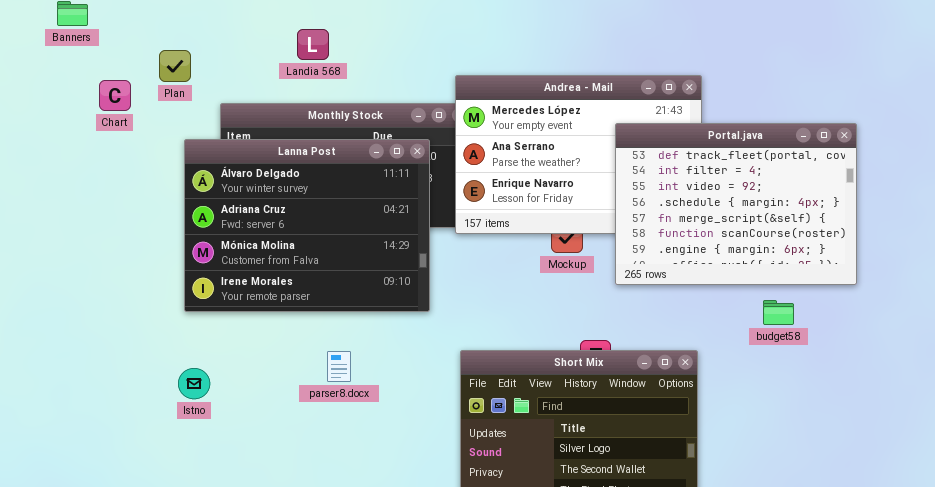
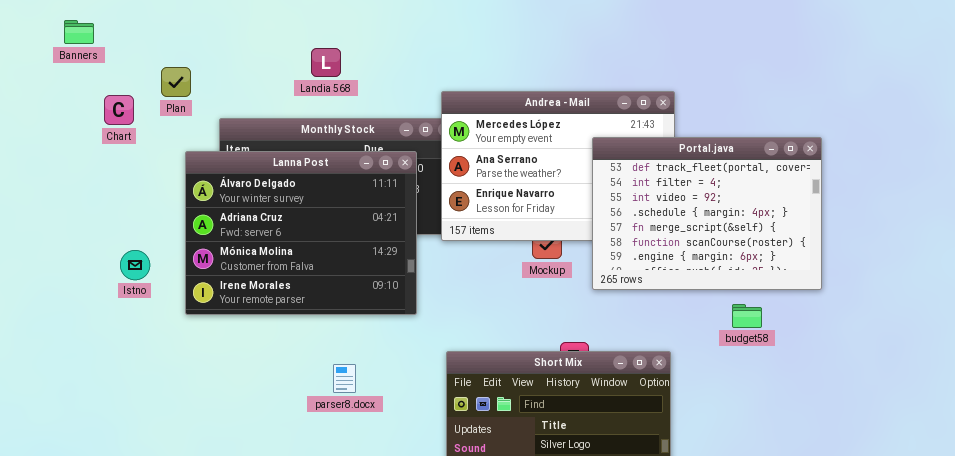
Landia 568: [297,29,329,60] -> [311,48,341,77], moved
parser8.docx: [327,351,351,382] -> [333,364,356,393], moved
Istno: [178,368,210,399] -> [120,250,150,280], moved

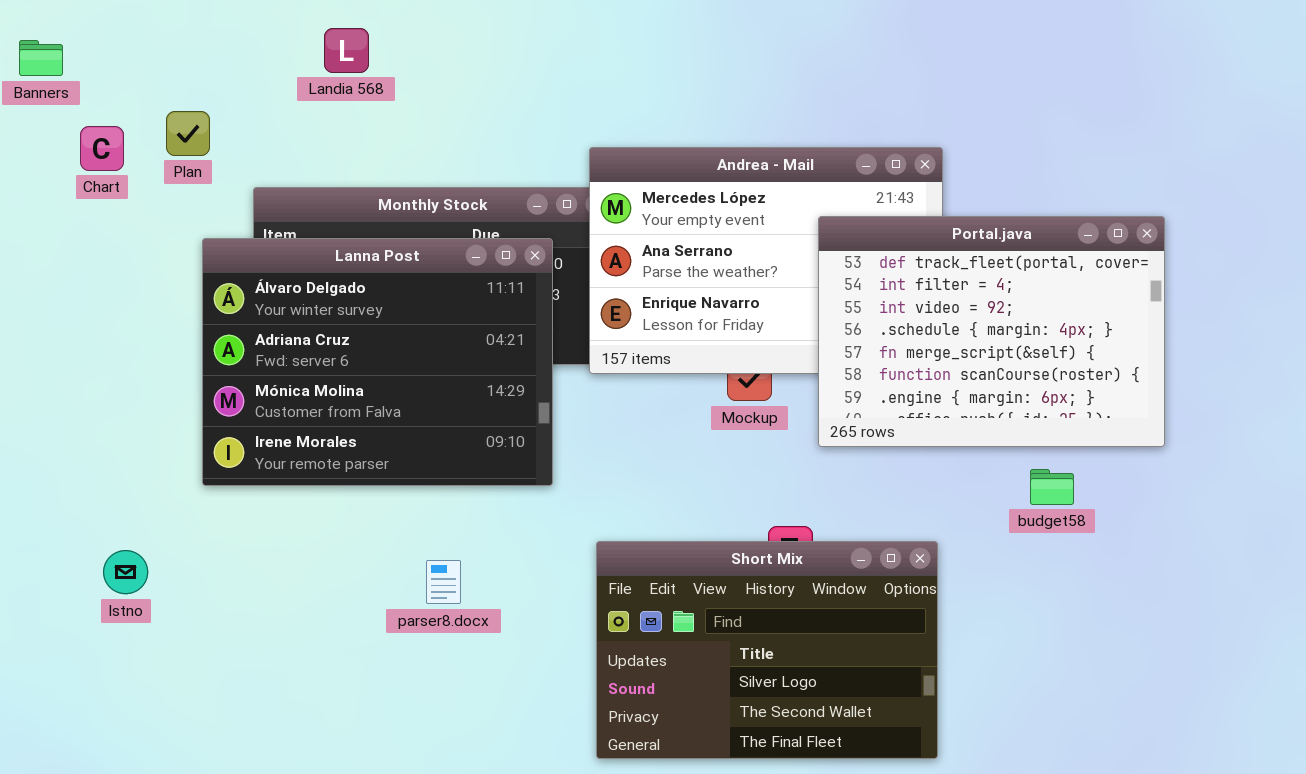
Landia 568: [311,48,341,77] -> [324,28,369,73], moved
Chart: [104,95,134,125] -> [80,126,124,171], moved
Istno: [120,250,150,280] -> [103,550,148,594], moved

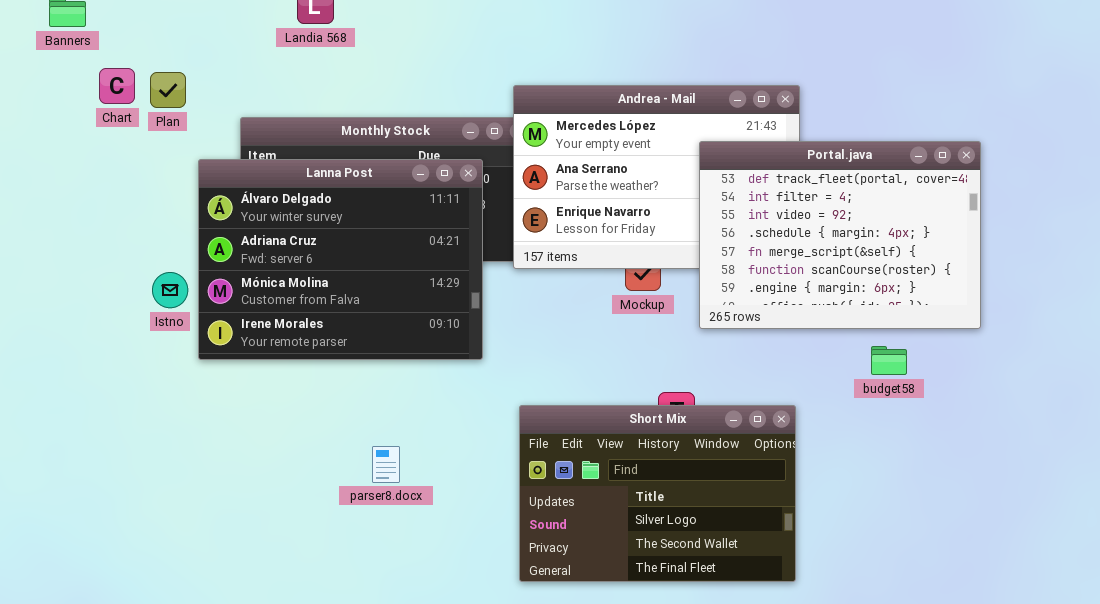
Plan: [166,111,210,156] -> [150,72,186,108], moved
Istno: [103,550,148,594] -> [152,272,188,308], moved
parser8.docx: [426,560,461,604] -> [372,446,400,483], moved

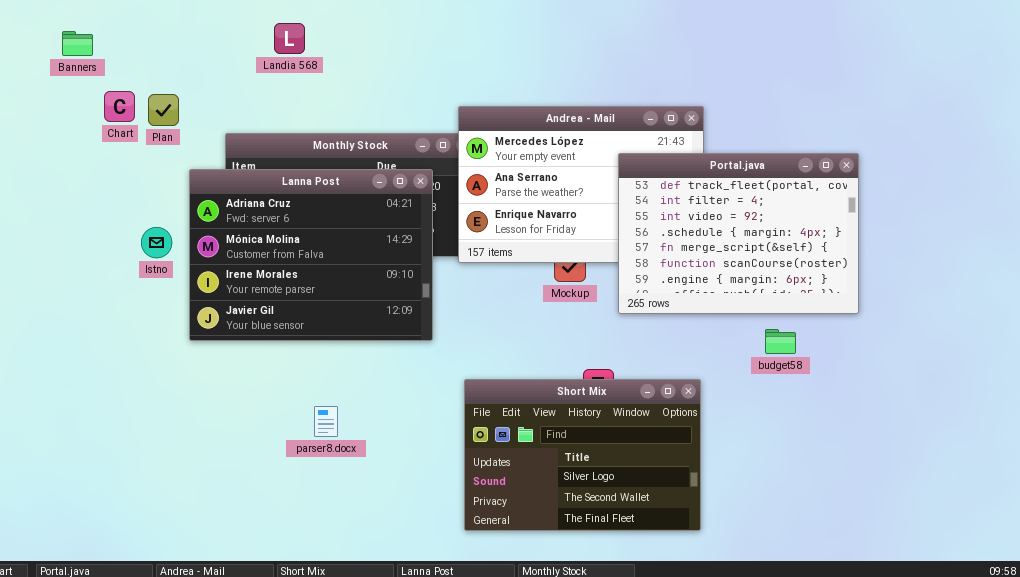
Lanna Post: [198,159,483,360] -> [189,169,433,341], scrolled down 1 row
Istno: [152,272,188,308] -> [141,227,172,258], moved
parser8.docx: [372,446,400,483] -> [314,406,338,437], moved

